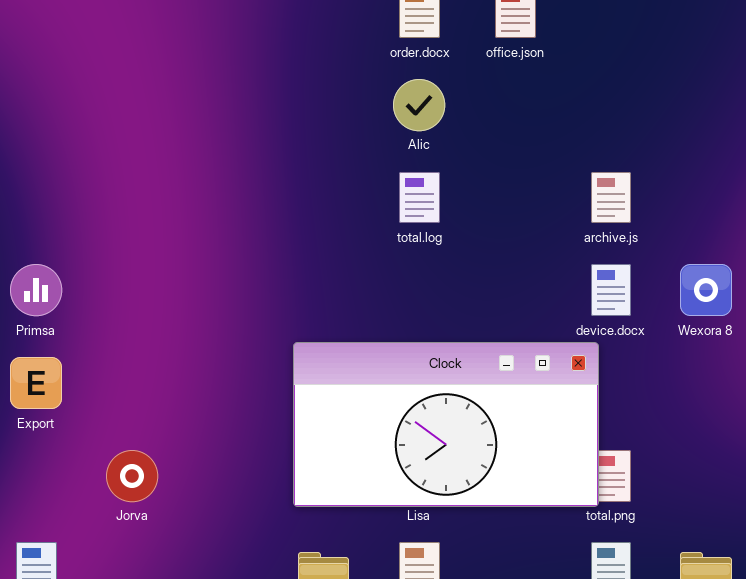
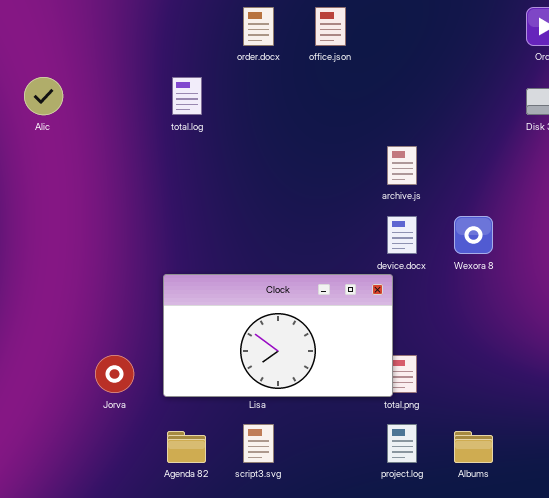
Alic: [393,79,445,131] -> [24,77,63,115], moved
total.log: [399,172,440,223] -> [172,77,202,115], moved
Jorva: [106,450,158,502] -> [95,355,134,393], moved

